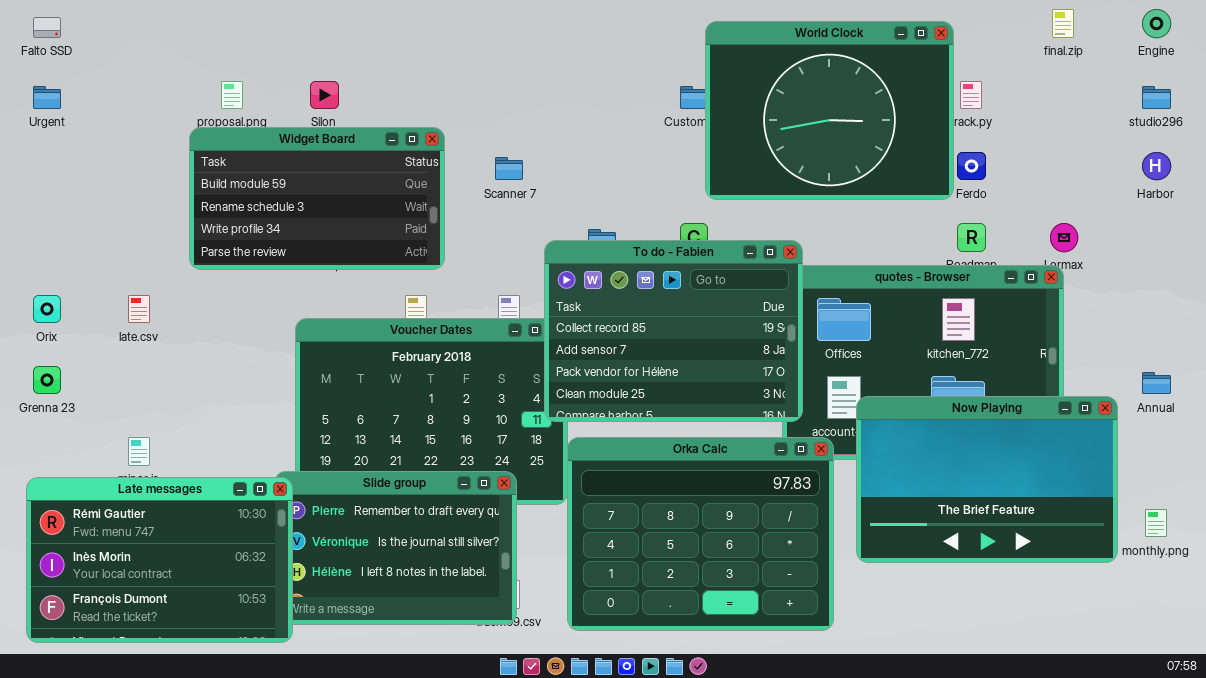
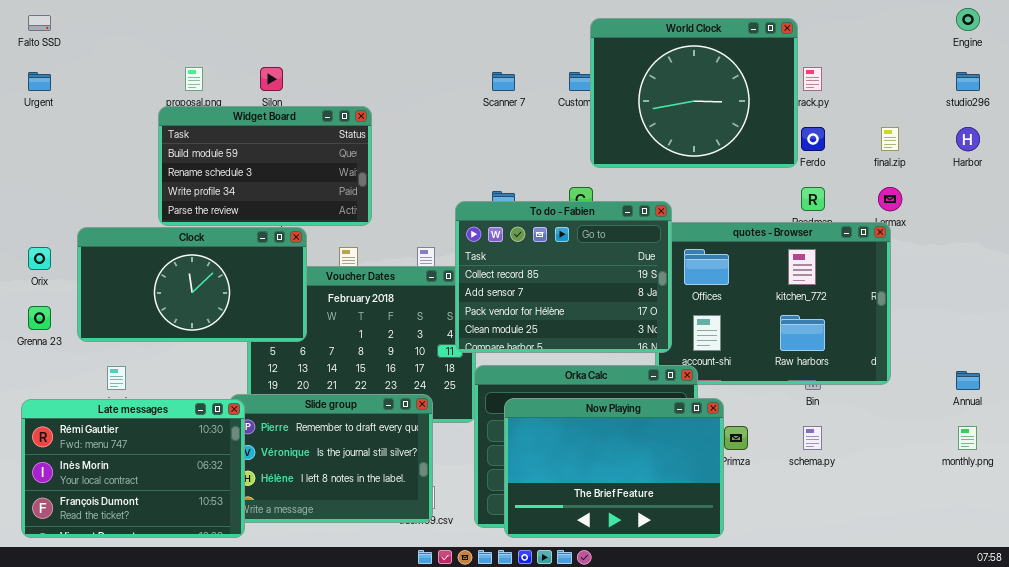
final.zip: [1052,9,1074,38] -> [881,127,899,151], moved
Scanner 7: [495,157,523,180] -> [492,72,515,91], moved
Clock: none -> [77,227,307,342], opened
Annual: [1142,372,1171,394] -> [956,371,980,390], moved
Now Playing: [856,396,1118,563] -> [504,398,724,538], moved

